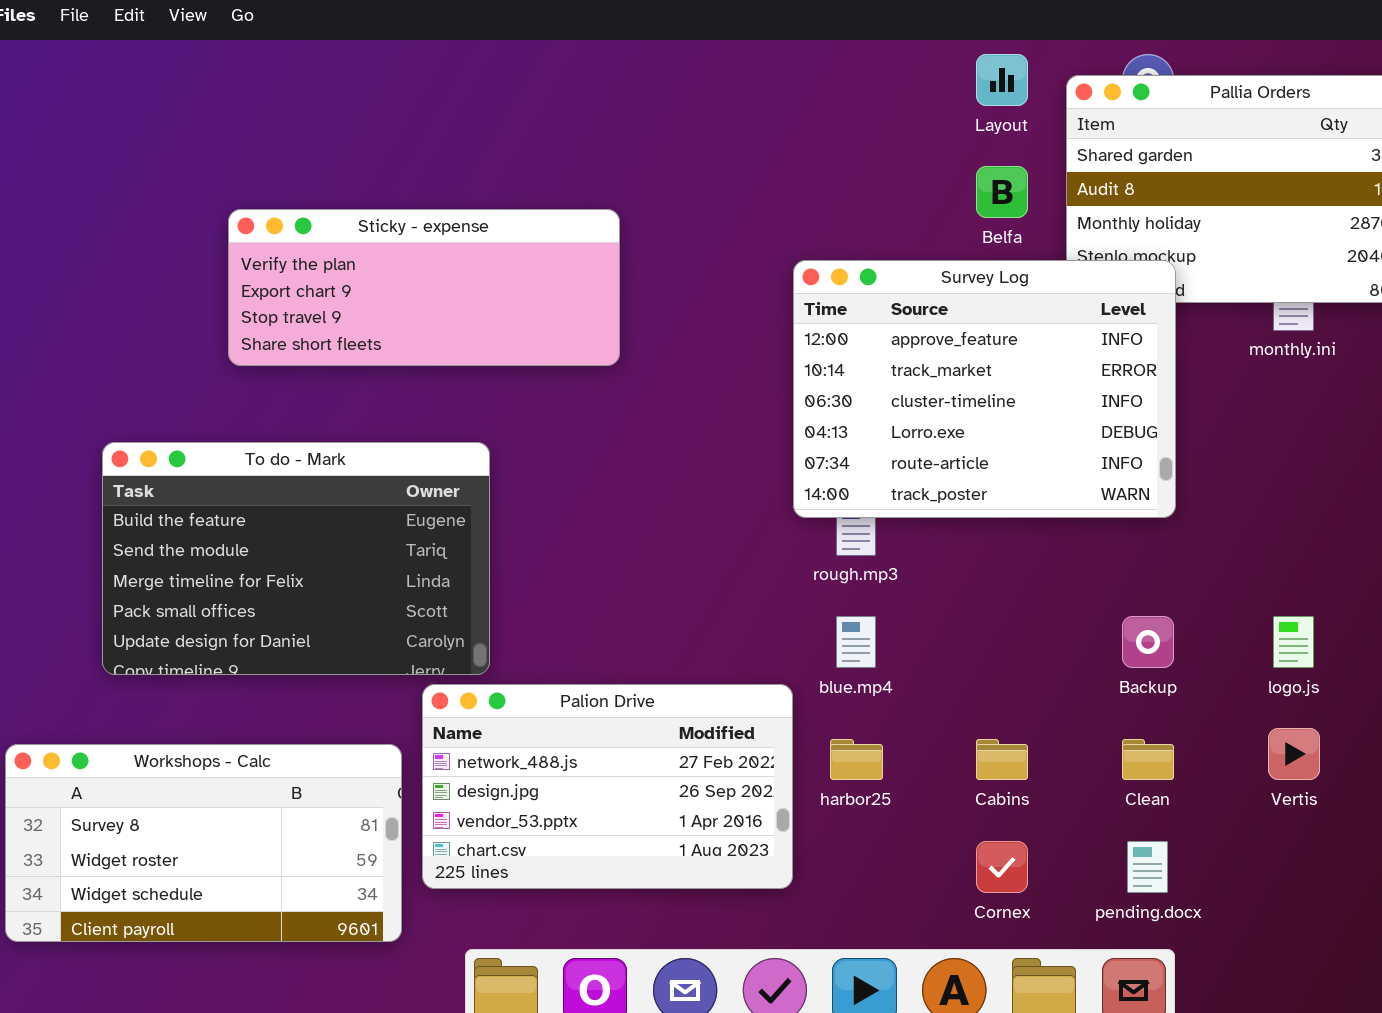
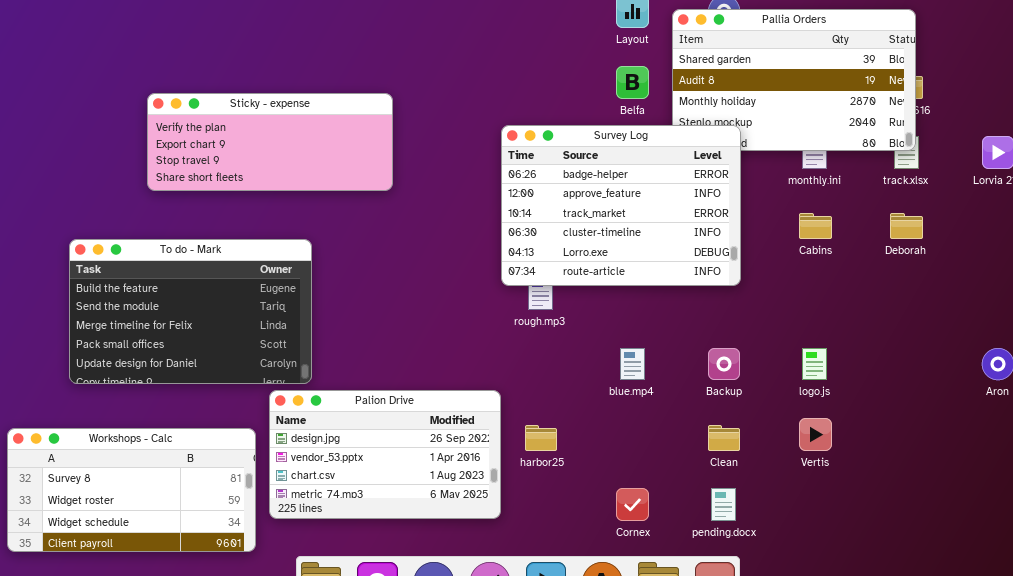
Survey Log: [793,260,1176,518] -> [501,125,741,286], scrolled up 1 row
blue.mp4: [836,616,876,668] -> [620,348,645,380], moved
Palion Drive: [422,684,793,889] -> [269,390,501,519], scrolled down 1 row
Cabins: [976,739,1028,780] -> [799,213,832,239], moved

